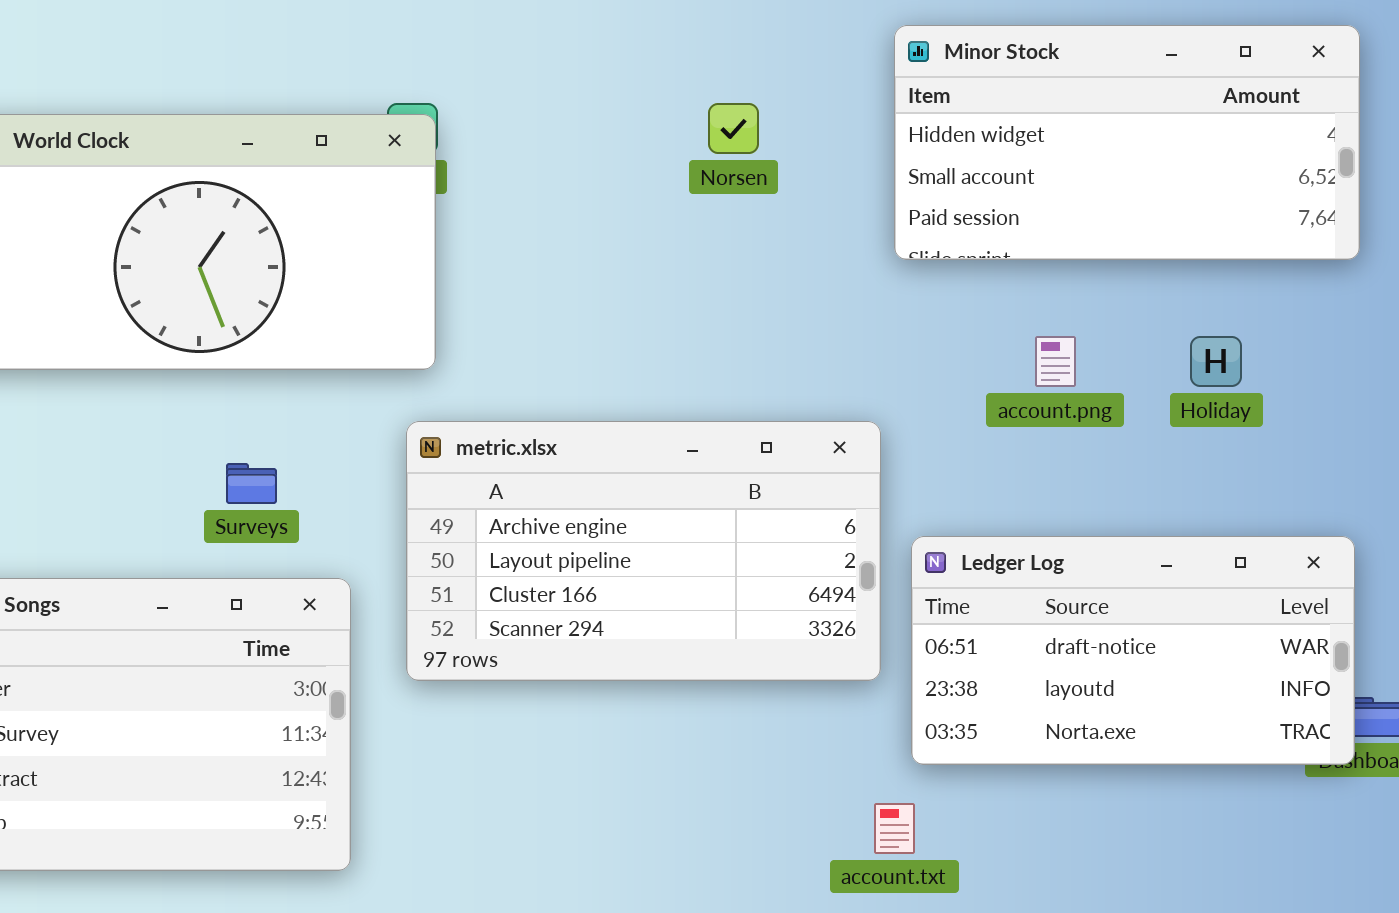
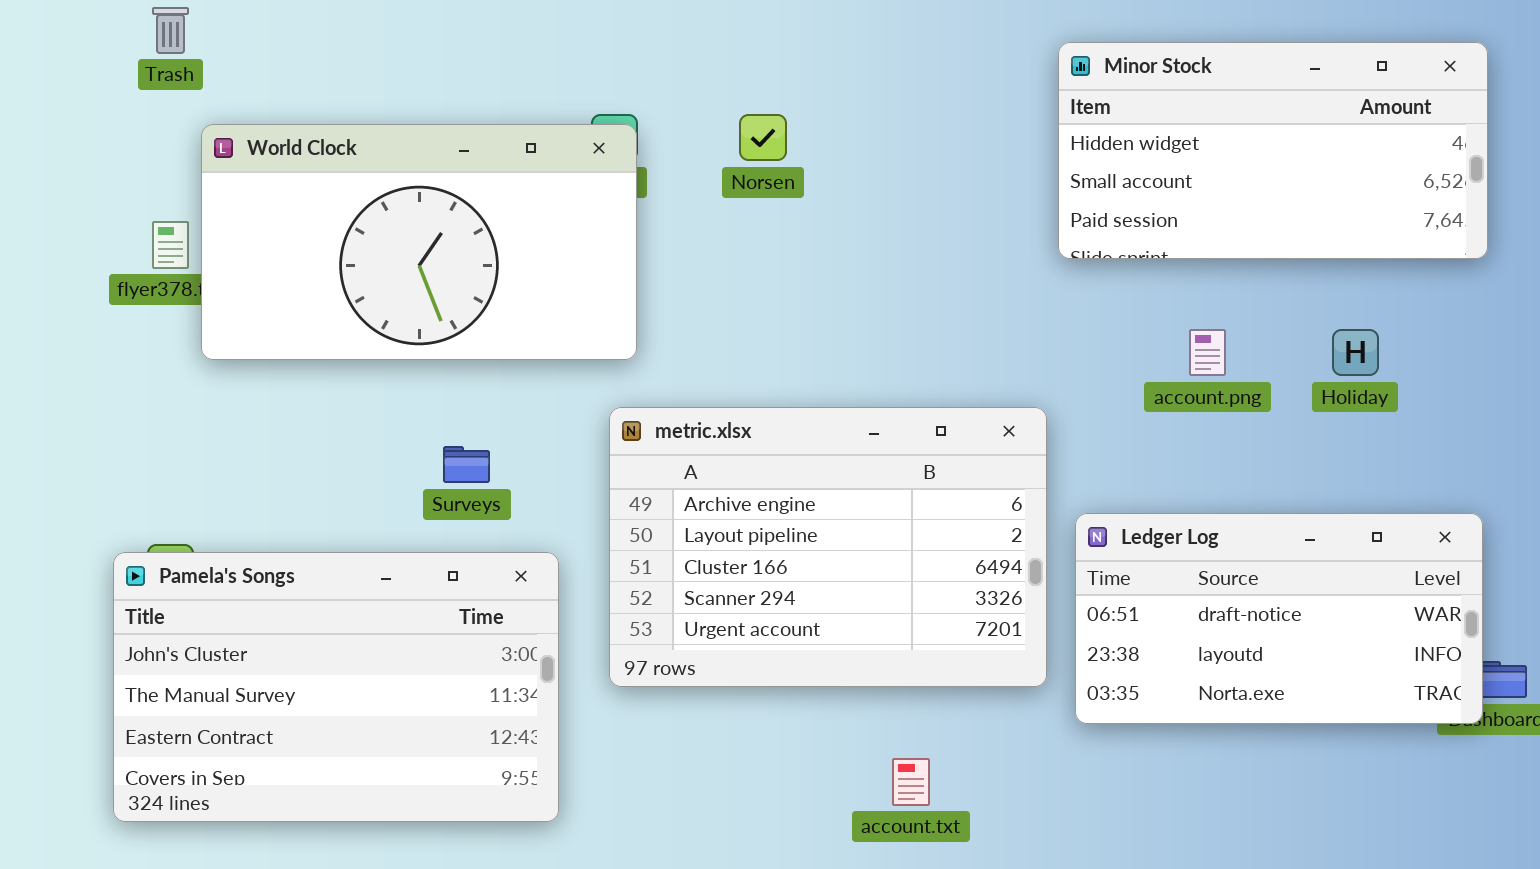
Norsen: [708,103,759,154] -> [739,114,787,161], moved
metric.xlsx: [406,421,881,681] -> [609,407,1047,687], resized
account.txt: [874,803,915,854] -> [892,758,930,806], moved

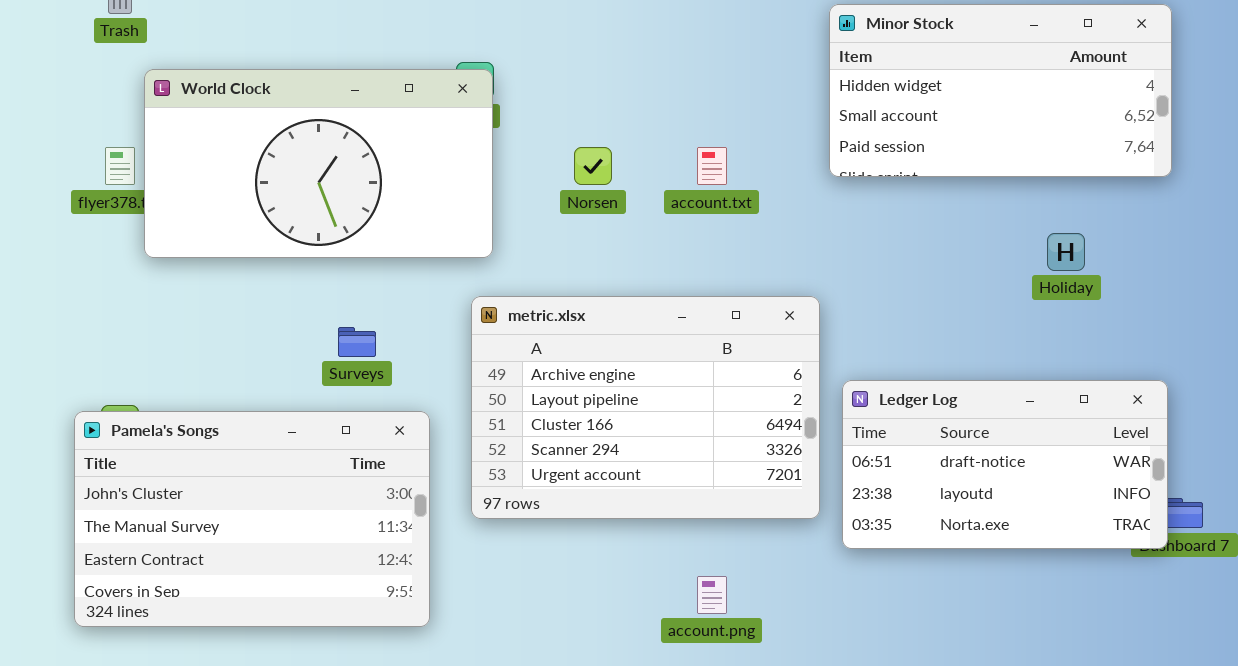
Norsen: [739,114,787,161] -> [574,147,612,185], moved
account.png: [1189,329,1226,376] -> [697,576,727,614], moved
account.txt: [892,758,930,806] -> [697,147,727,185], moved

